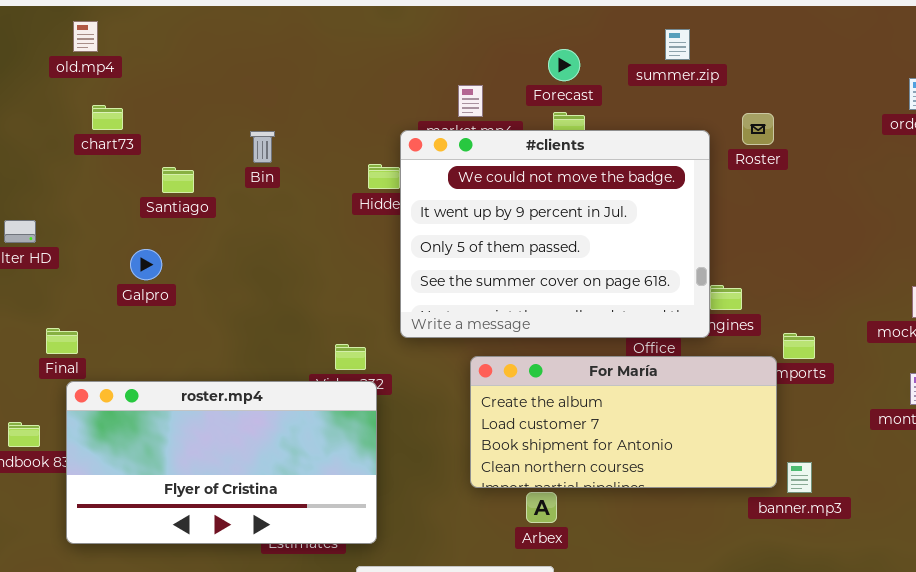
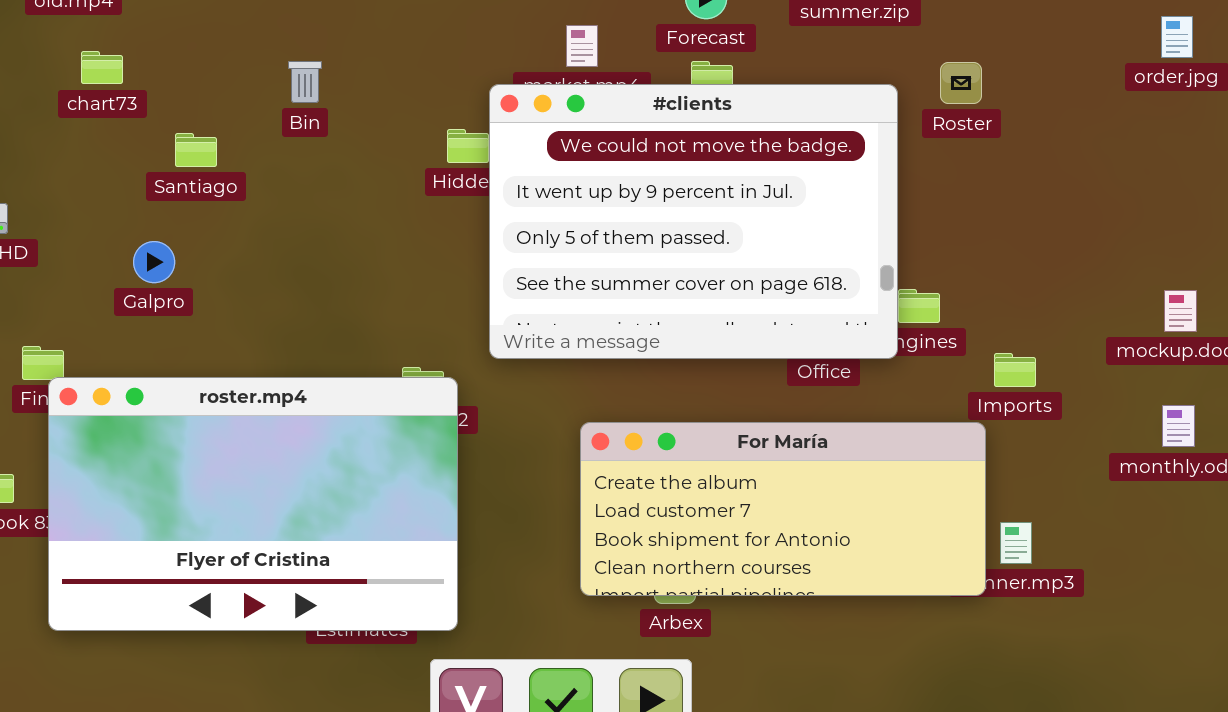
Bin: [250,131,275,163] -> [288,61,322,103], moved
For María: [470,356,777,488] -> [580,422,986,596], moved
roster.mp4: [66,381,377,544] -> [48,377,458,631], resized

